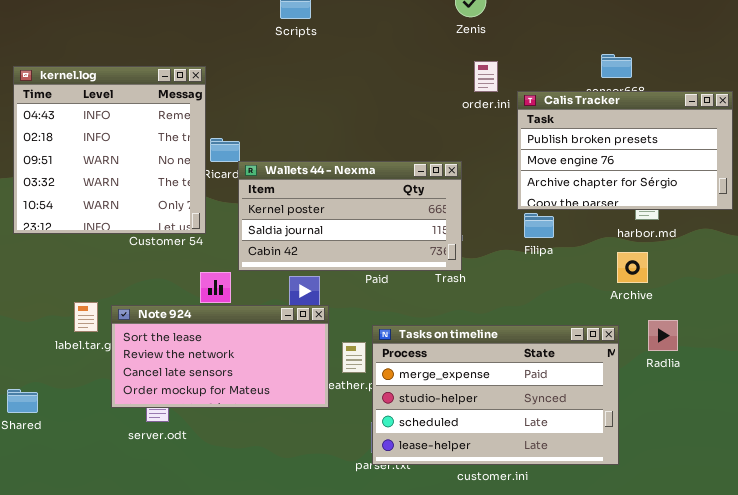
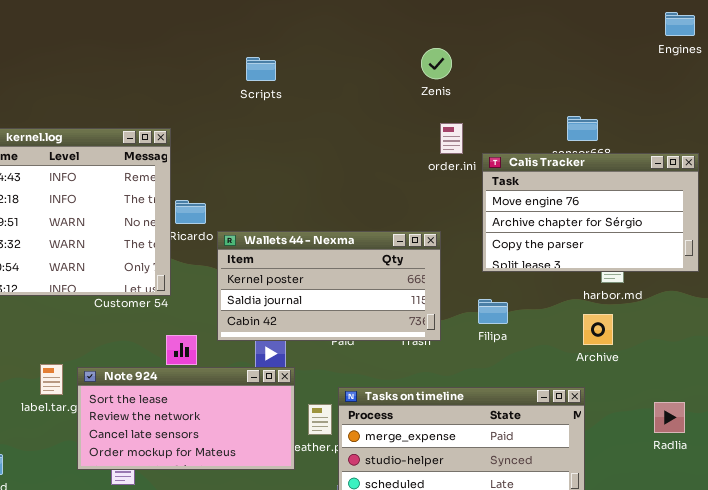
Calis Tracker: [517,91,733,210] -> [482,153,699,272], scrolled down 1 row
Wallets 44 - Nexma: [238,161,462,271] -> [217,231,441,341], moved
Filipa: [524,213,554,238] -> [478,299,508,324], moved
Radlia: [648,320,678,351] -> [654,402,685,433], moved

